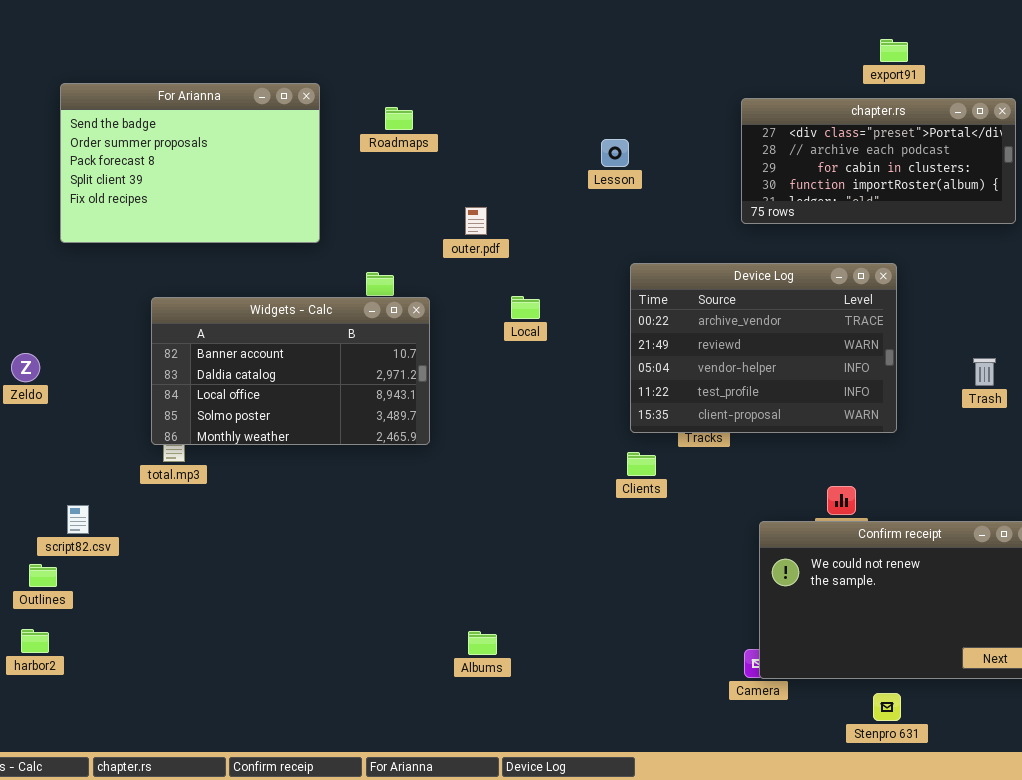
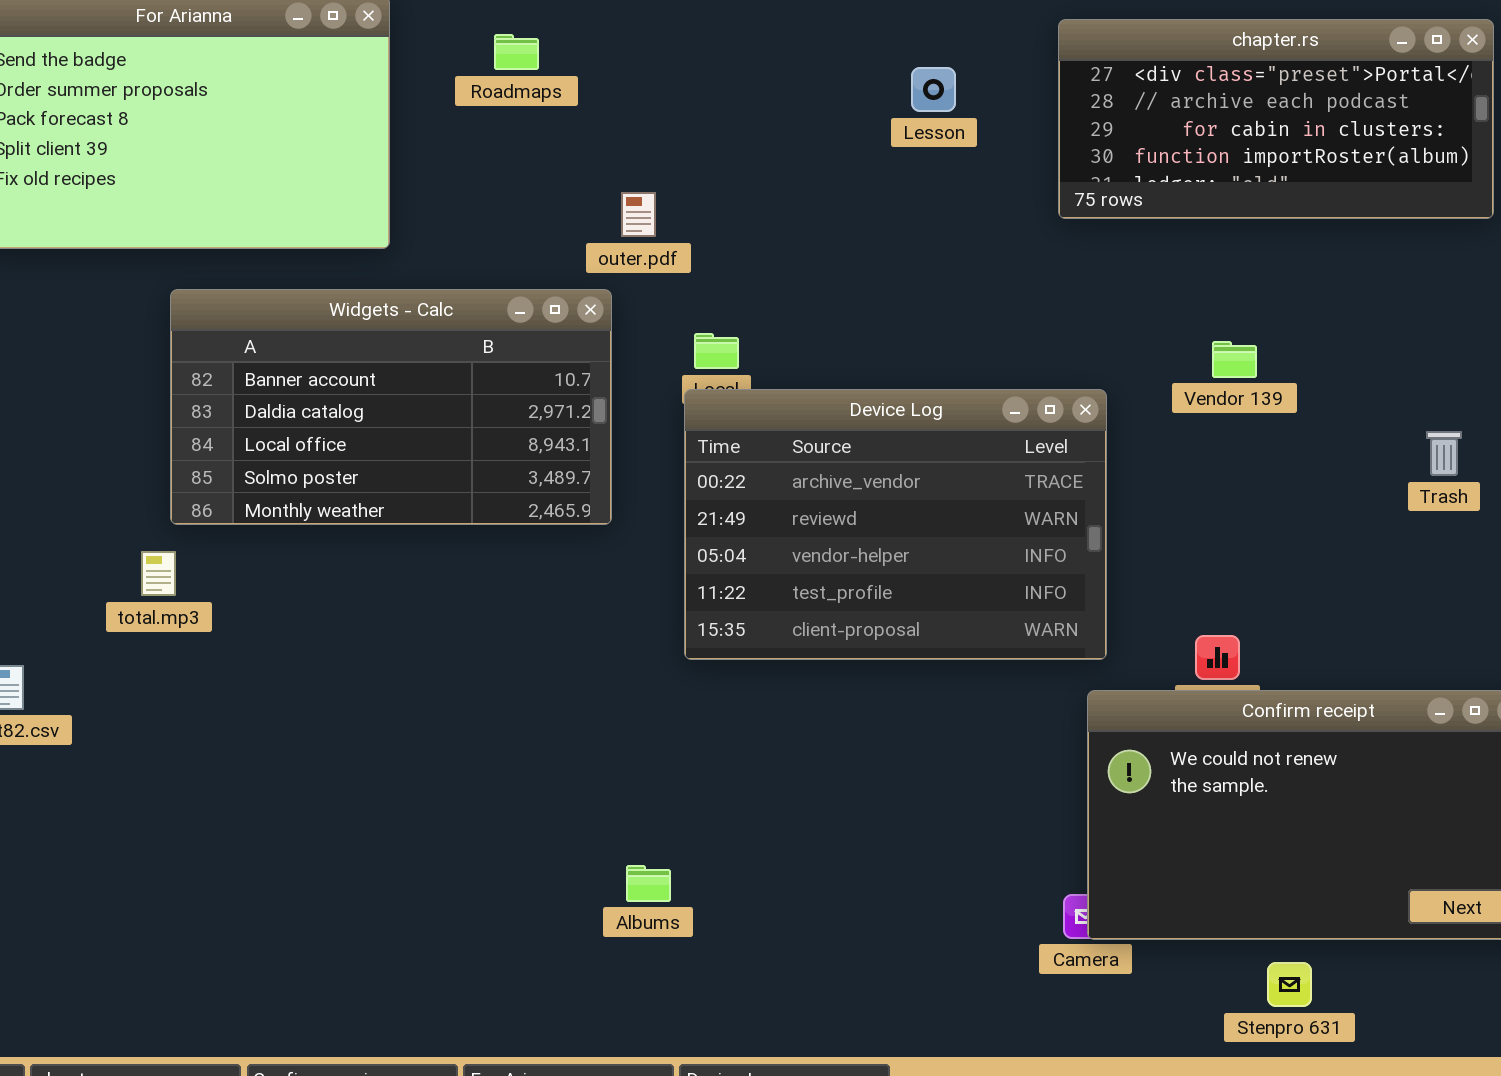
Lesson: [601,139,629,167] -> [911,67,956,112], moved
Device Log: [630,263,897,433] -> [684,389,1107,660], moved
Widgets - Calc: [151,297,430,445] -> [170,289,612,525], moved

